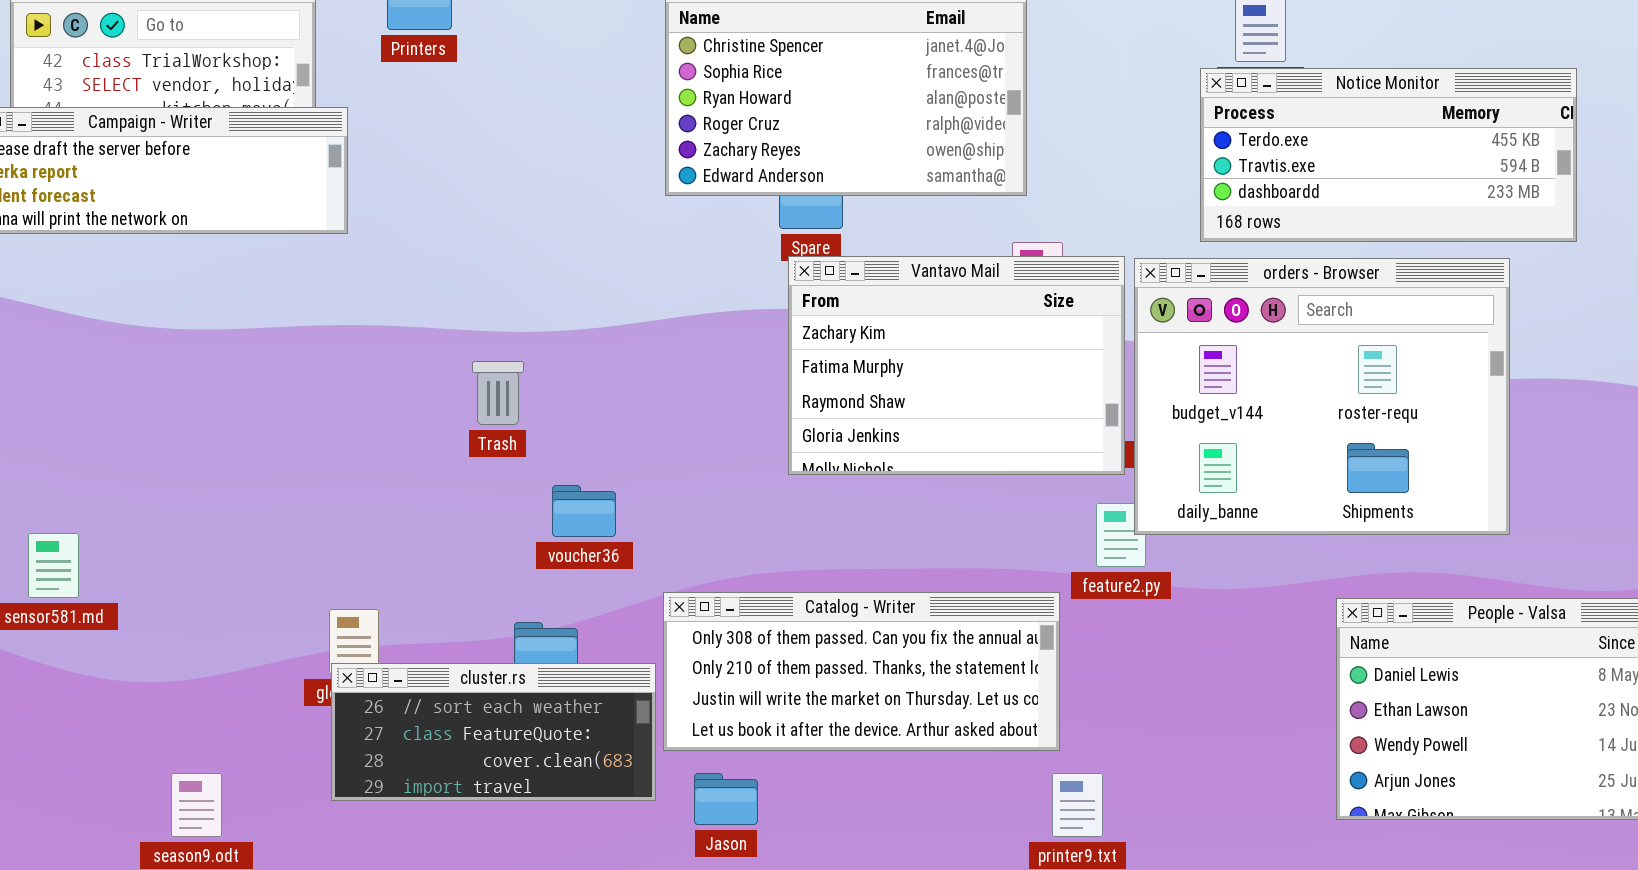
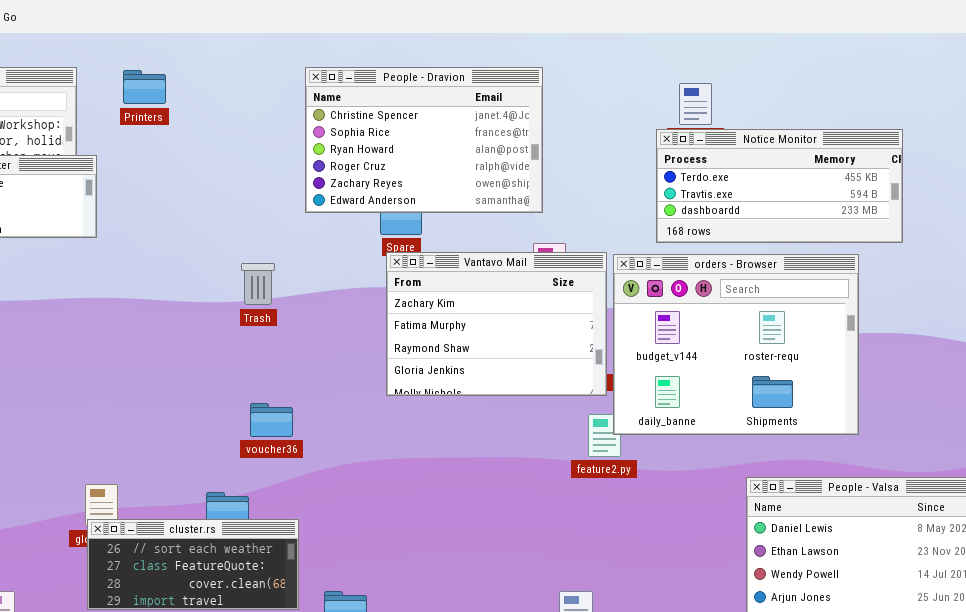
Trash: [472,361,524,425] -> [241,263,275,305], moved
voucher36: [552,485,616,537] -> [250,403,293,437], moved
Catalog - Writer: [663,592,1060,751] -> none, closed

